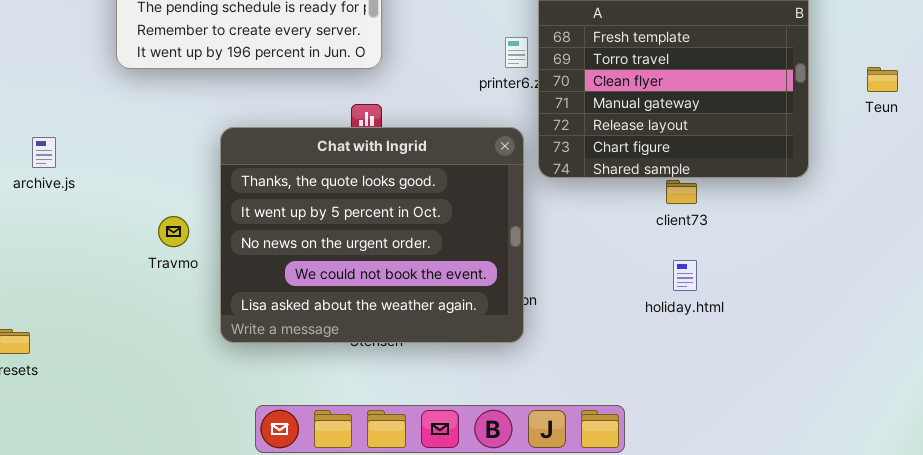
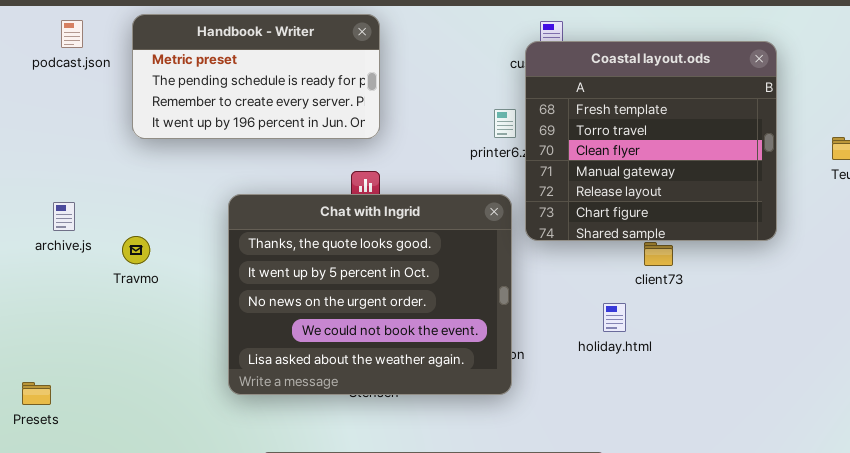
Travmo: [158,216,189,247] -> [122,236,150,264], moved
holiday.html: [673,260,697,291] -> [603,303,626,332], moved

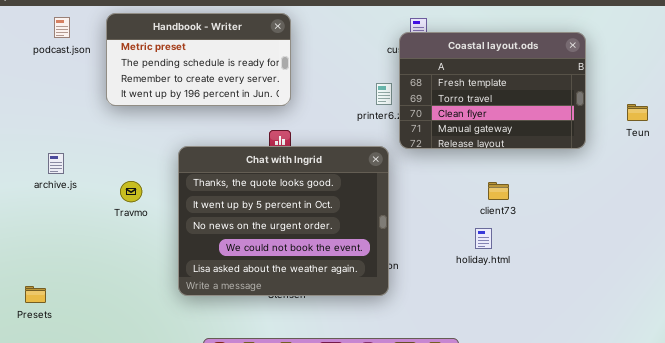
Coastal layout.ods: [525,41,777,241] -> [399,32,586,149], resized
Travmo: [122,236,150,264] -> [120,181,142,202], moved
holiday.html: [603,303,626,332] -> [475,228,492,249], moved

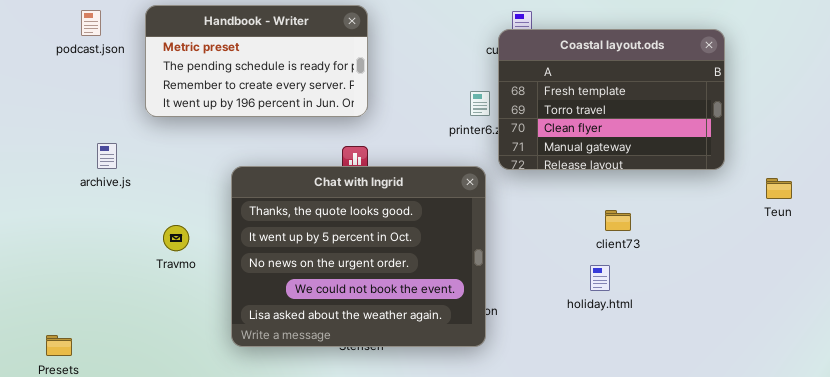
Teun: [627,104,648,121] -> [766,178,792,199], moved
archive.js: [48,153,64,174] -> [97,143,117,169], moved
Travmo: [120,181,142,202] -> [163,225,189,251], moved

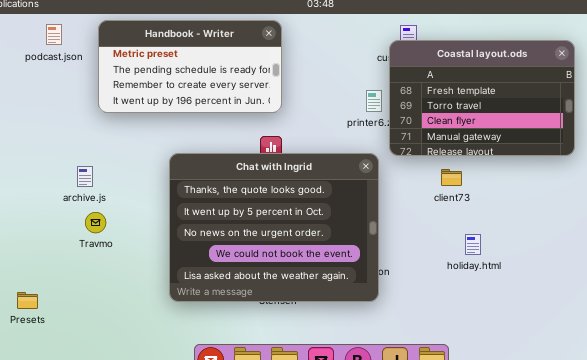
archive.js: [97,143,117,169] -> [77,166,93,187], moved
client73: [605,210,631,231] -> [441,169,462,186], moved
Travmo: [163,225,189,251] -> [85,212,106,233], moved

